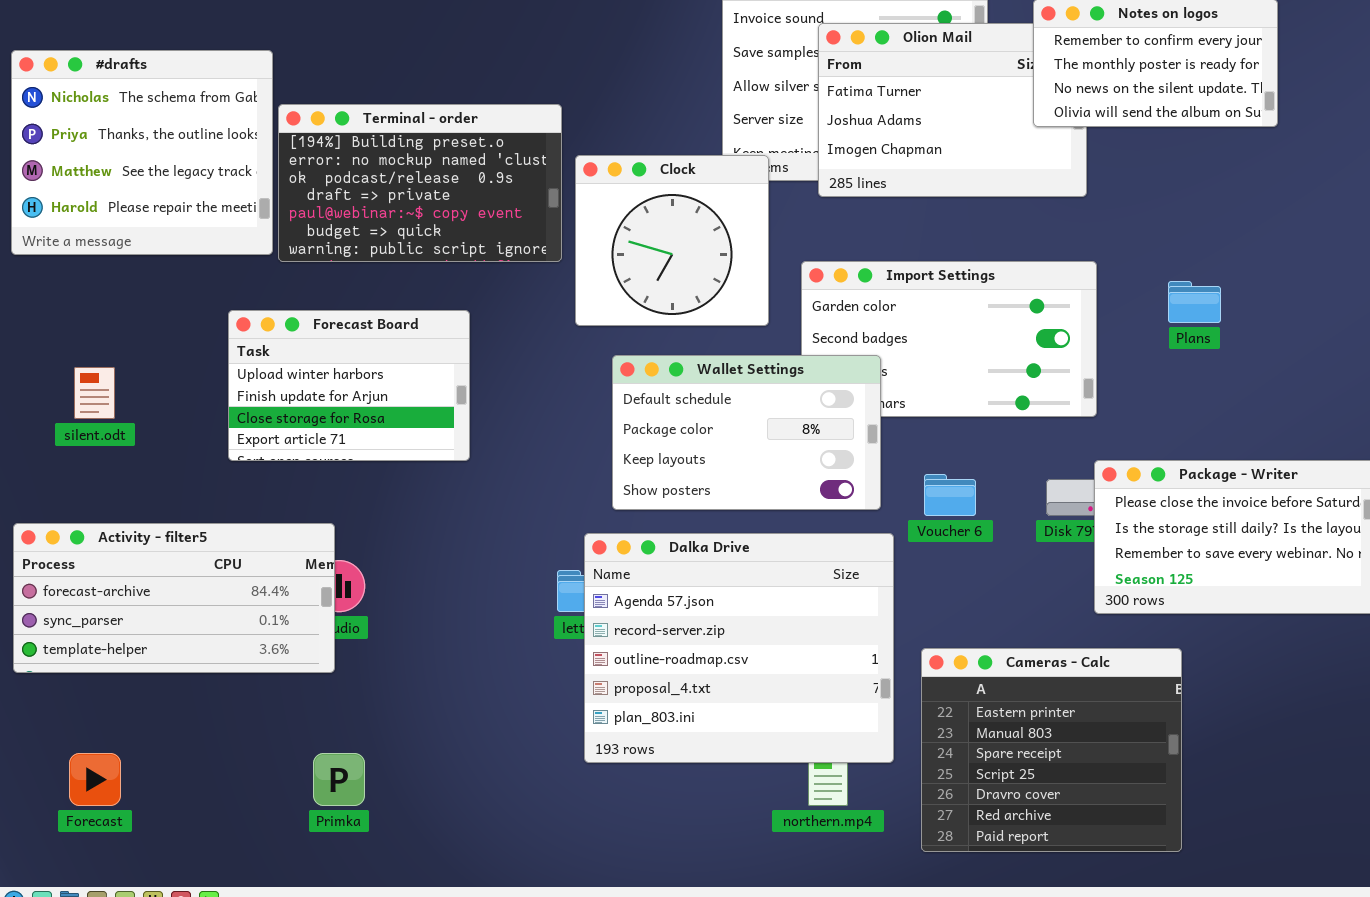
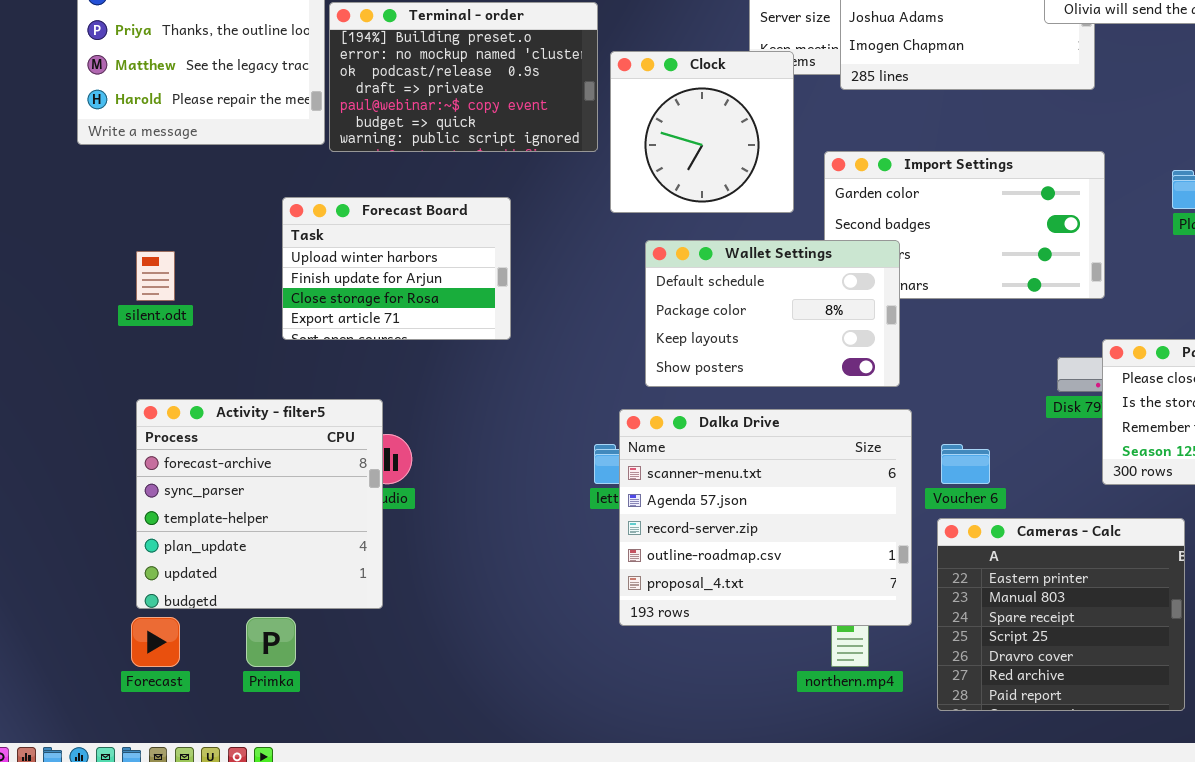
Voucher 6: [924,474,976,516] -> [941,444,990,484], moved
Activity - filter5: [13,523,335,673] -> [136,399,383,609], resized
Dalka Drive: [584,533,894,763] -> [619,409,912,626], scrolled up 1 row
Primka: [313,753,365,806] -> [246,617,296,667], moved

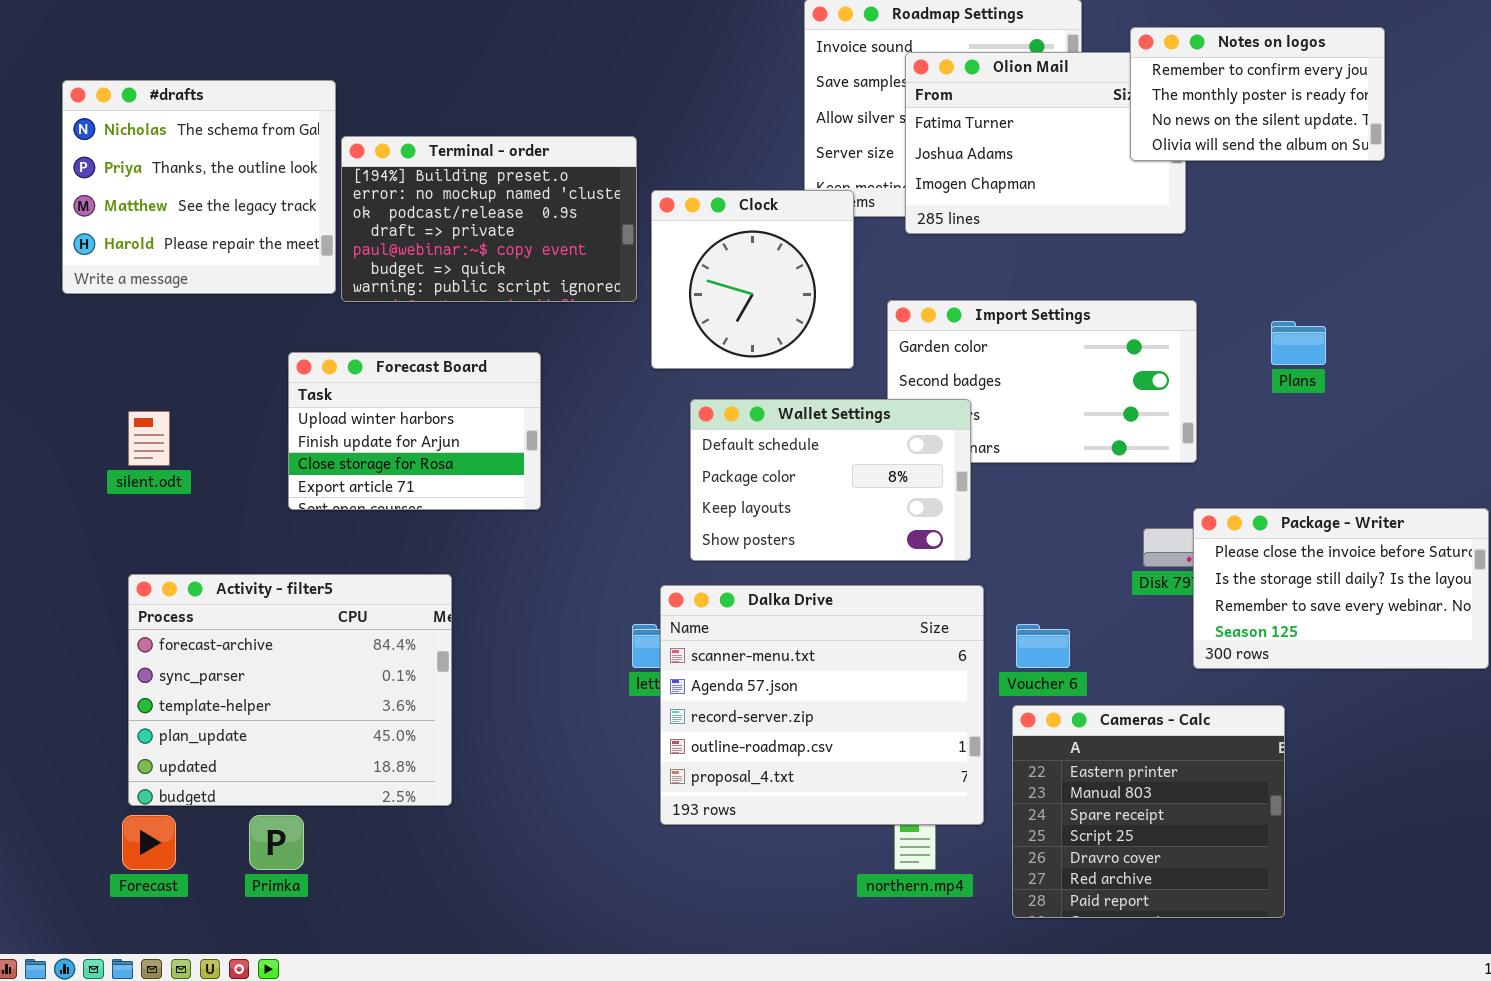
Activity - filter5: [136,399,383,609] -> [128,574,452,806], resized

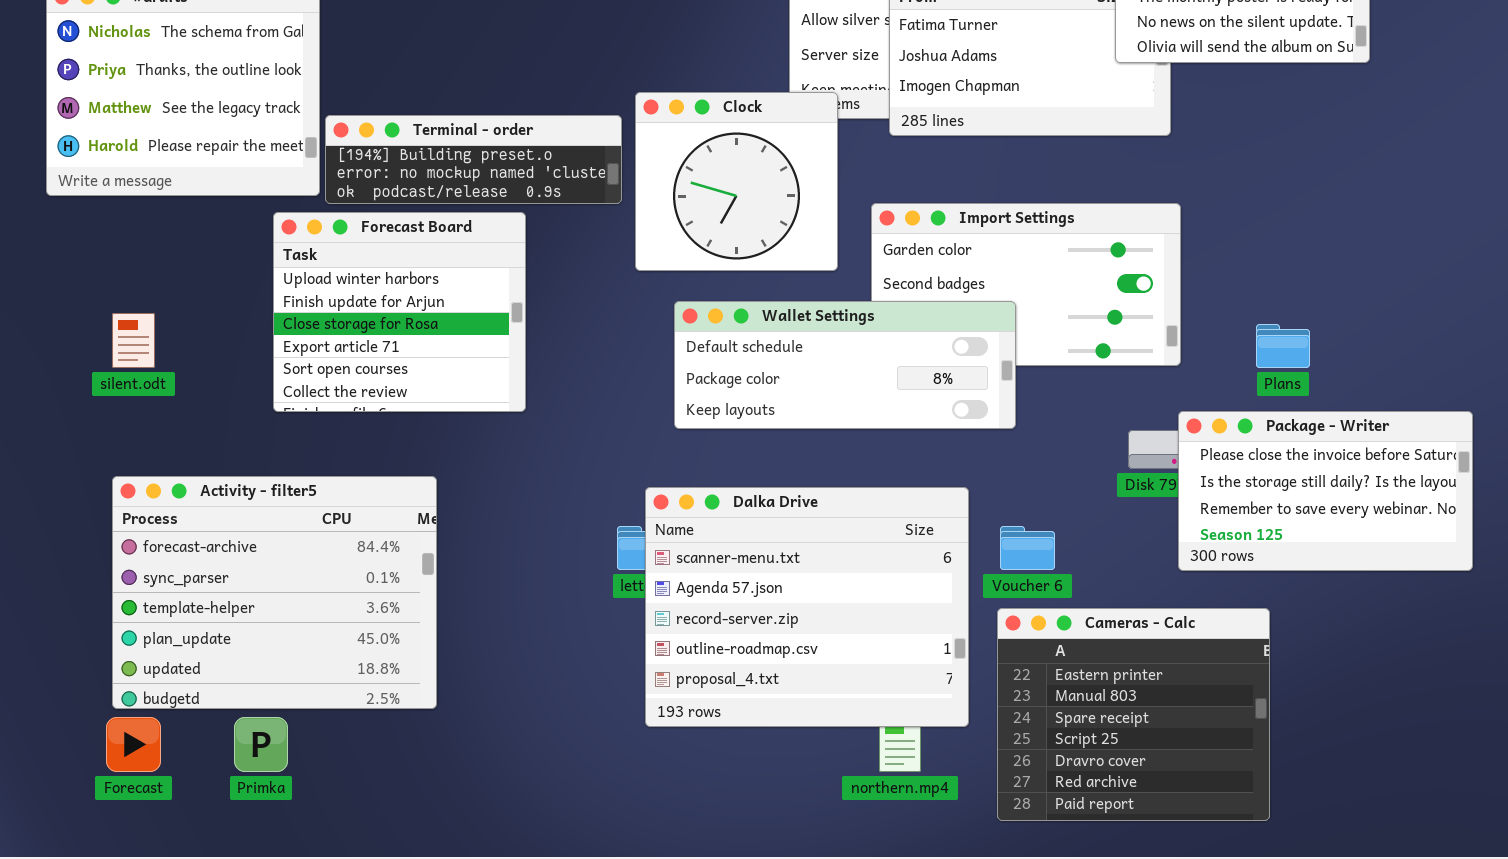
Terminal - order: [341,136,637,302] -> [325,115,622,204], resized
Plans: [1271,321,1326,365] -> [1256,324,1310,368], moved
Forecast Board: [288,352,541,510] -> [273,212,526,412], resized
Wallet Settings: [690,399,971,561] -> [674,301,1016,429], resized

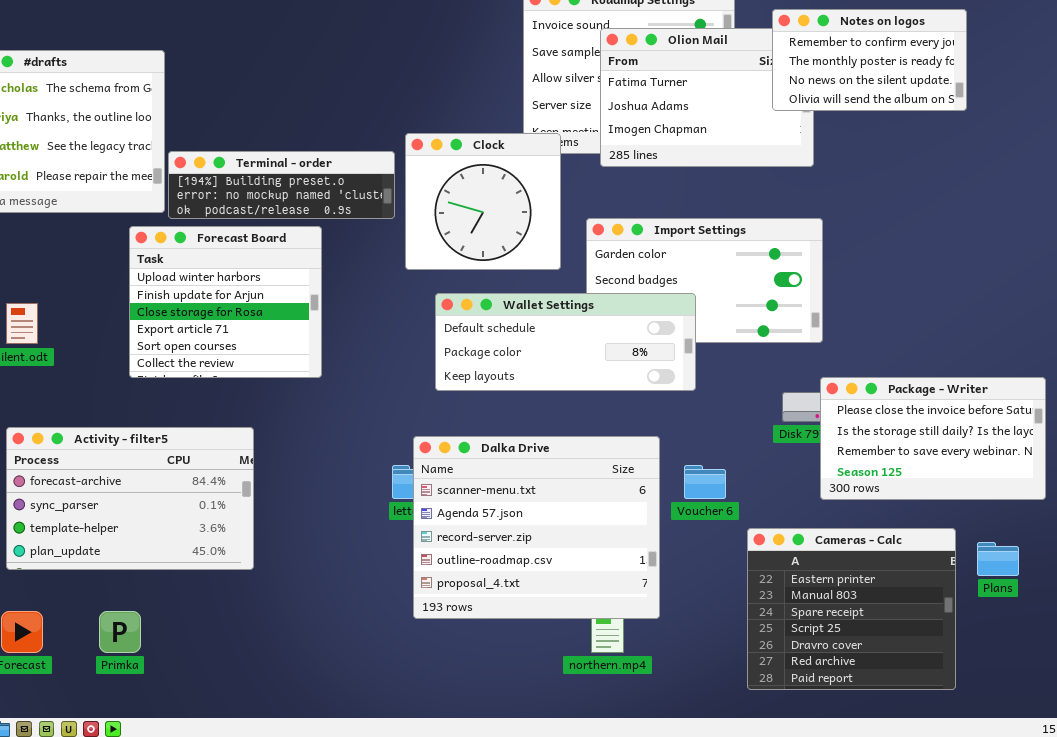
Plans: [1256,324,1310,368] -> [977,542,1019,576], moved
Activity - filter5: [112,476,437,709] -> [6,427,254,570], resized
Cameras - Calc: [997,608,1270,821] -> [747,528,956,690], moved

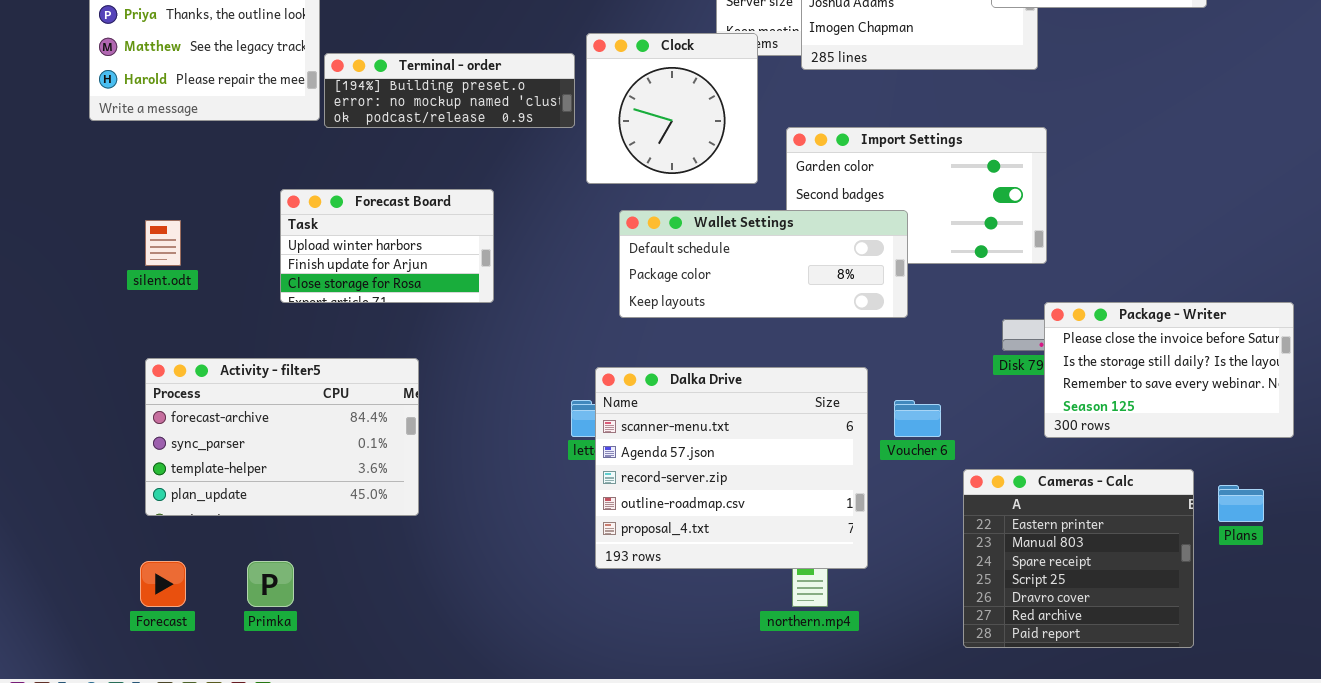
Forecast Board: [129,226,322,378] -> [280,189,494,303], resized

